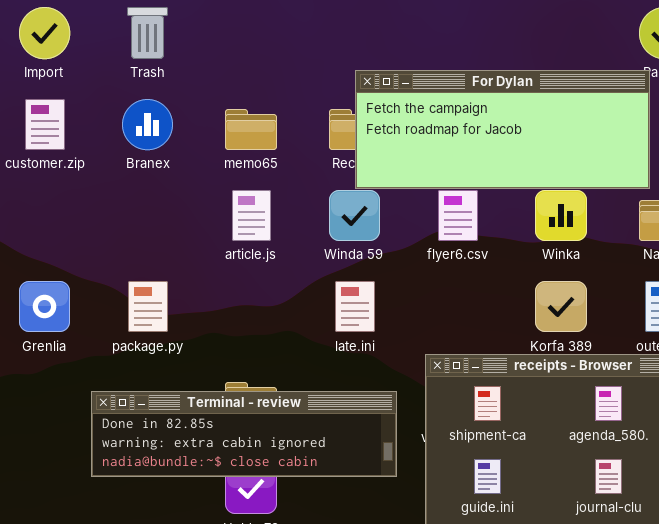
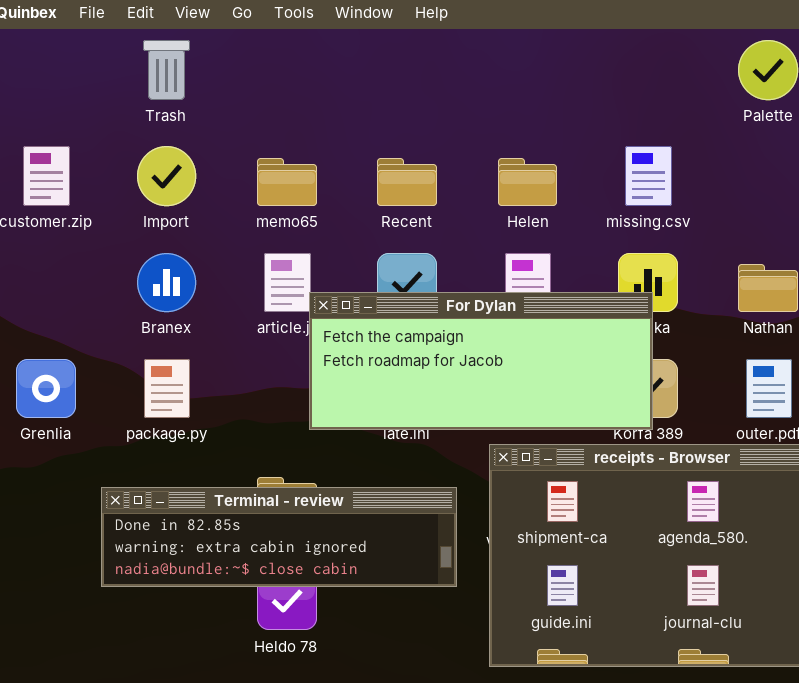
Import: [19,7,70,59] -> [137,146,196,206], moved
For Dylan: [355,70,650,189] -> [309,292,653,430], moved
Branex: [122,99,173,150] -> [137,253,196,312], moved

